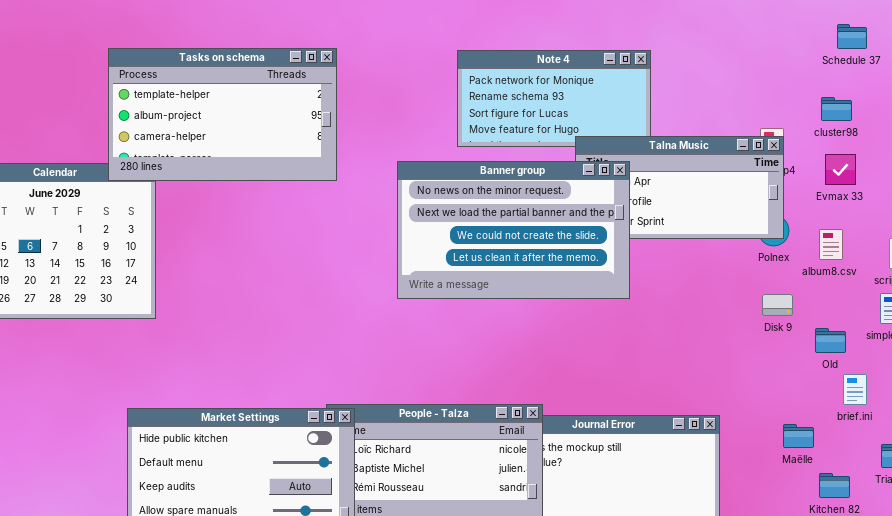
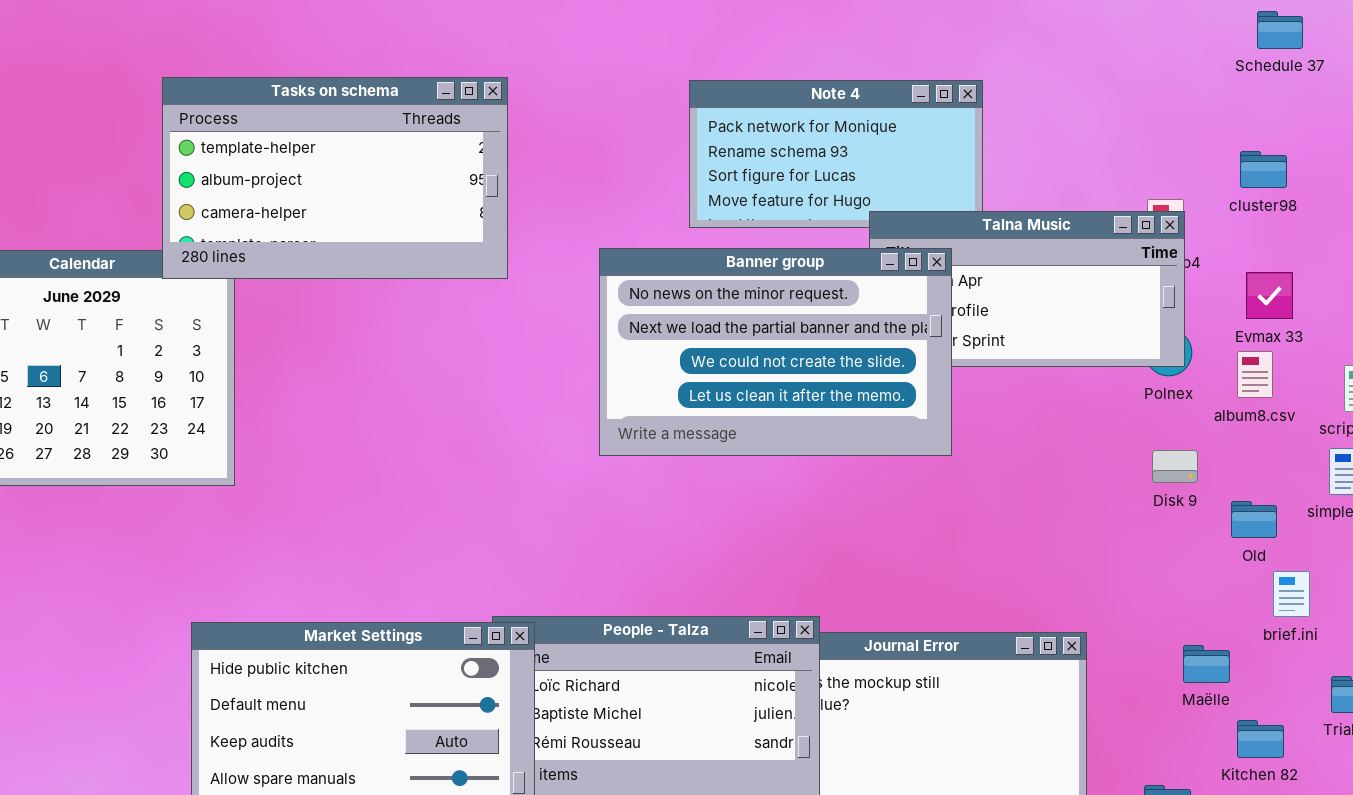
Schedule 37: [837,24,867,49] -> [1257,11,1303,49], moved
Evmax 33: [825,154,856,185] -> [1246,272,1293,319], moved

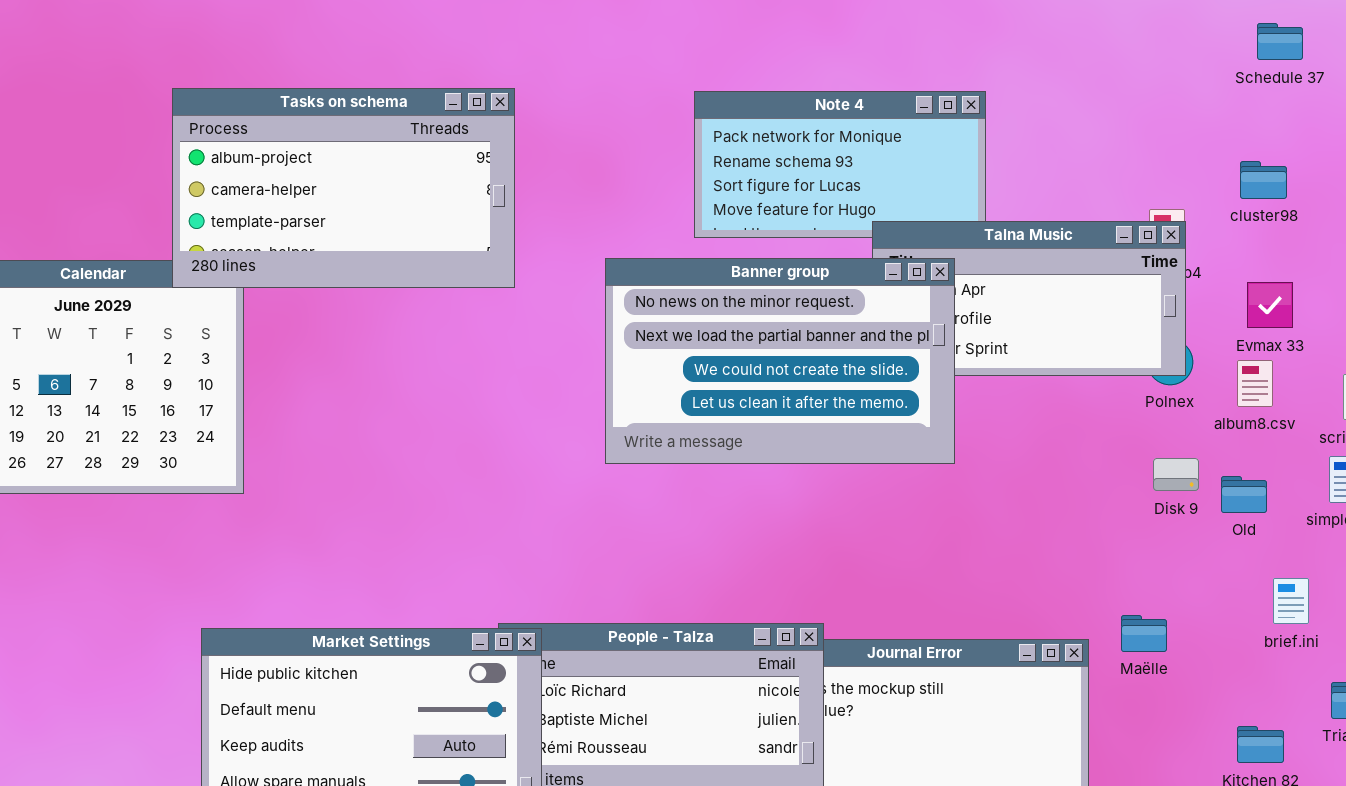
Tasks on schema: [162,77,508,279] -> [172,88,515,288], scrolled down 1 row
Old: [1231,501,1277,538] -> [1221,476,1267,513], moved
Maëlle: [1183,645,1230,683] -> [1121,615,1167,652], moved

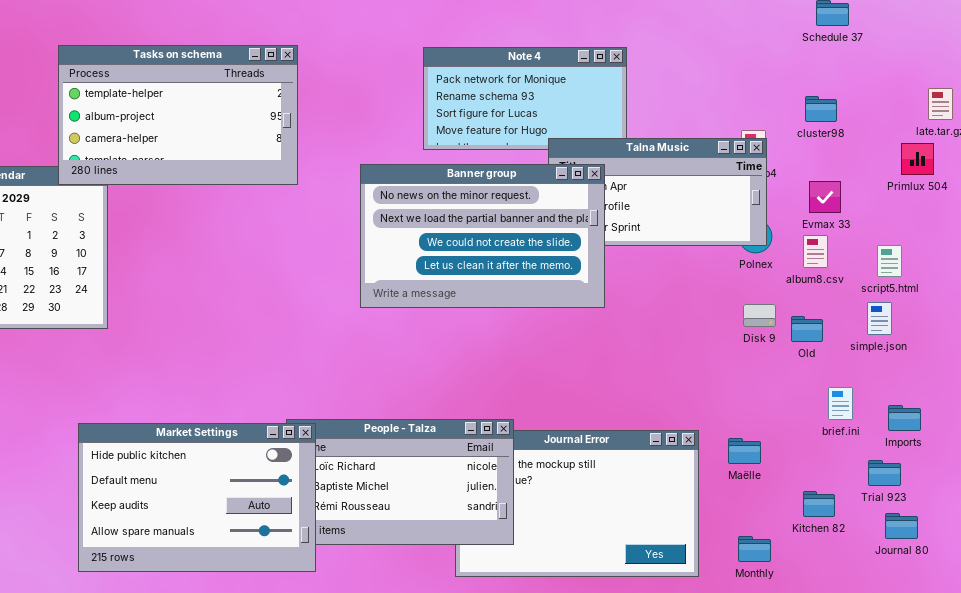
Tasks on schema: [172,88,515,288] -> [58,45,298,185], scrolled up 1 row
Maëlle: [1121,615,1167,652] -> [728,438,761,464], moved

